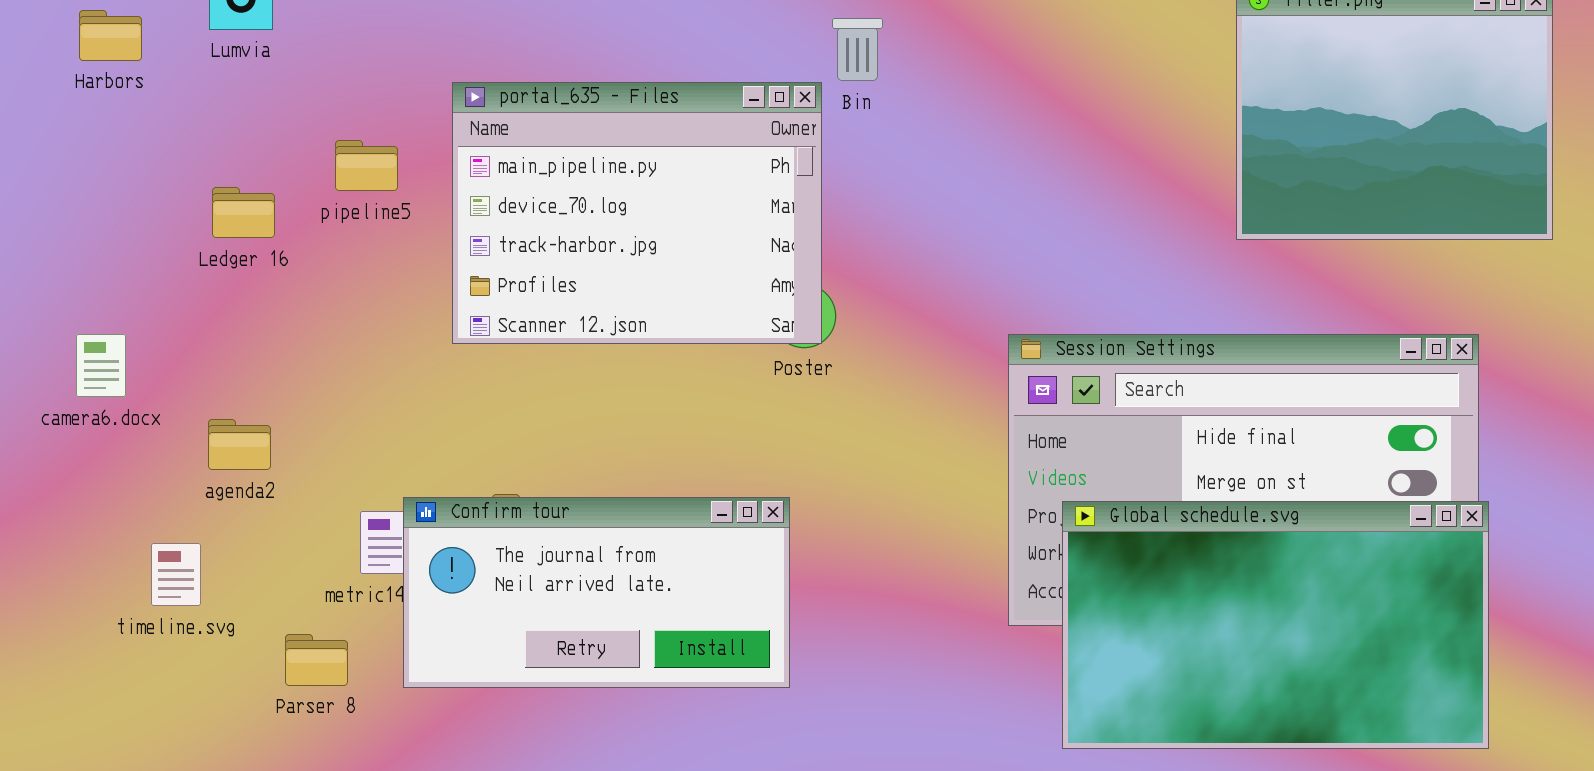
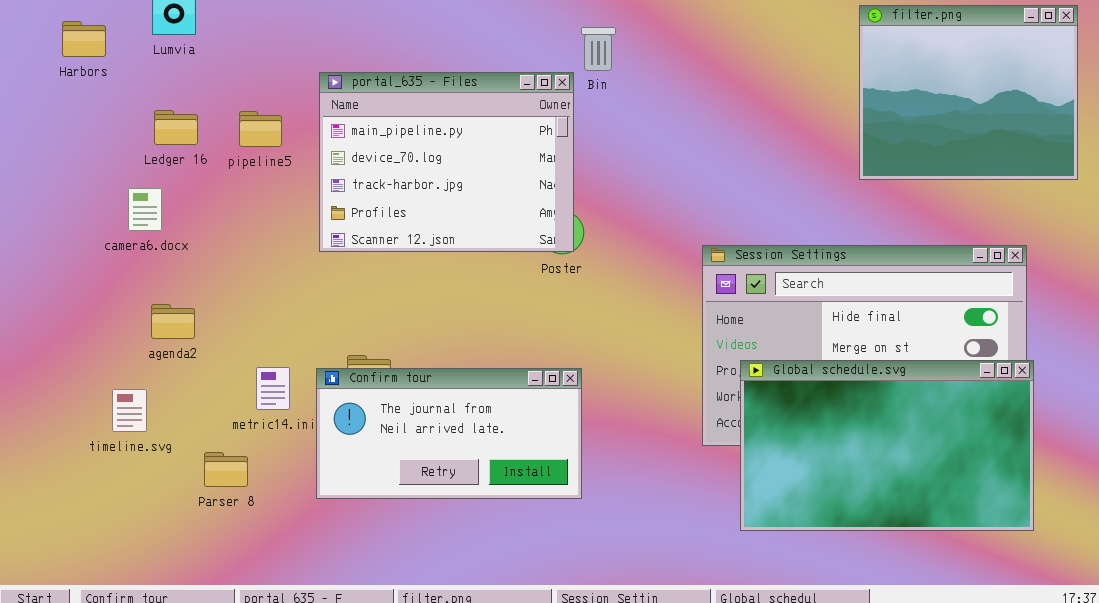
Ledger 16: [212,187,275,238] -> [154,110,198,145], moved
camera6.docx: [76,334,126,397] -> [128,188,162,231], moved
Confirm tour: [403,497,790,688] -> [316,368,582,499], moved

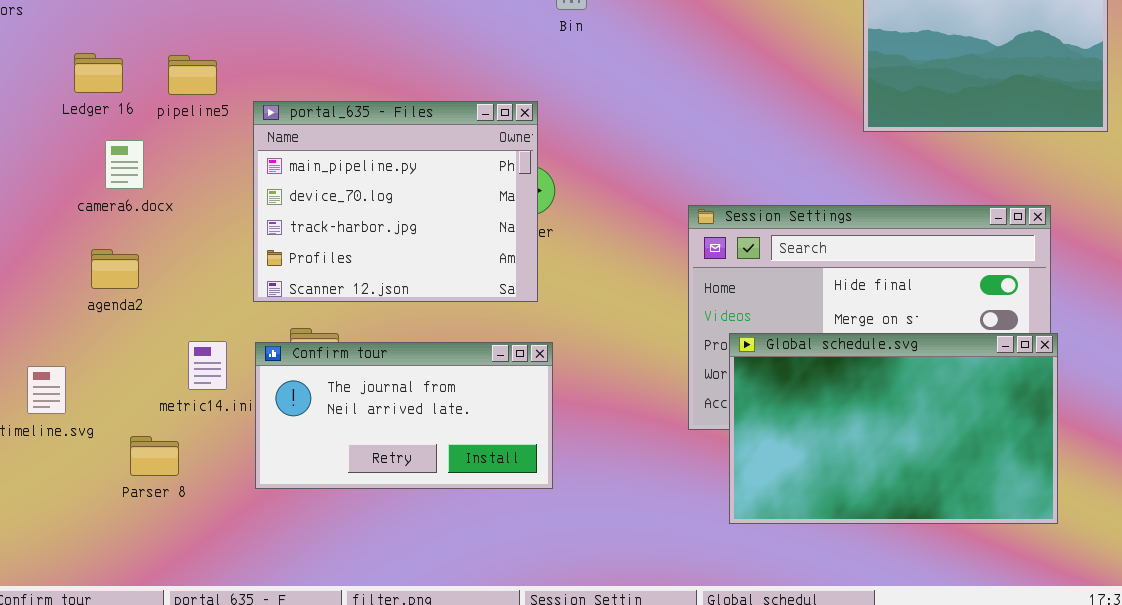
portal_635 - Files: [319,72,574,252] -> [253,101,538,302], moved
camera6.docx: [128,188,162,231] -> [105,140,144,189], moved
agenda2: [151,304,195,339] -> [91,249,139,289], moved

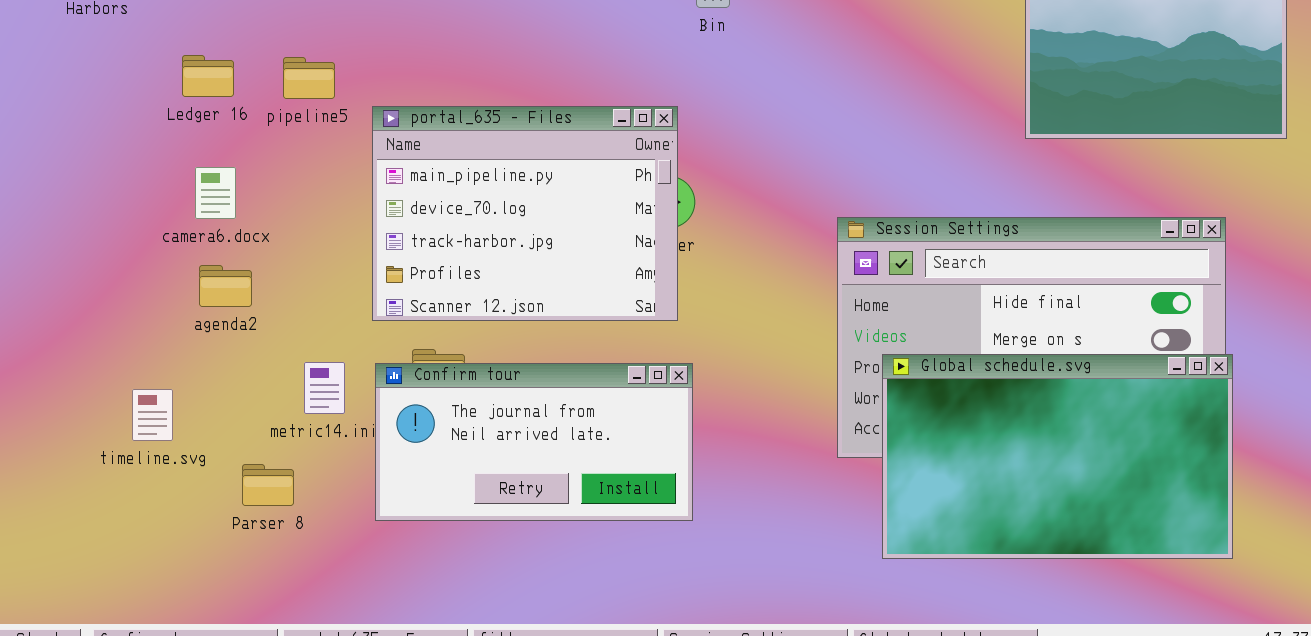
camera6.docx: [105,140,144,189] -> [195,167,236,219], moved

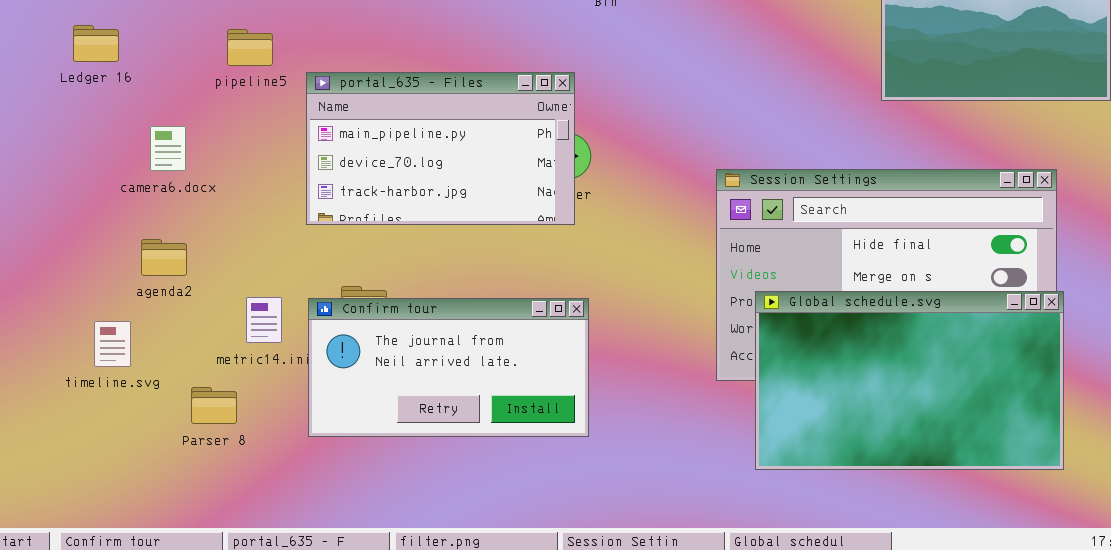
Ledger 16: [182,55,234,97] -> [73,25,119,62], moved
portal_635 - Files: [372,106,678,321] -> [306,72,575,225], resized
agenda2: [199,265,252,307] -> [141,239,187,276], moved

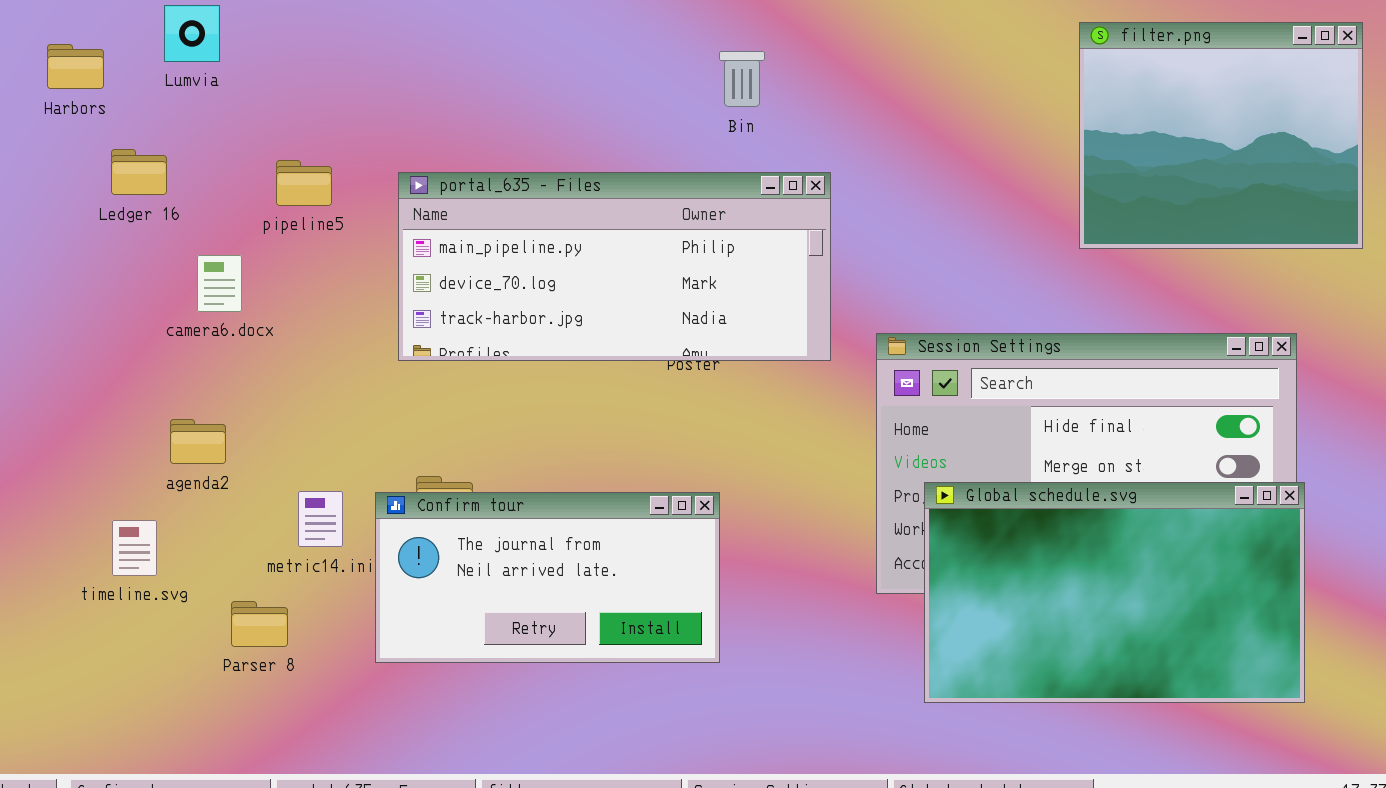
Ledger 16: [73,25,119,62] -> [111,149,167,195], moved
portal_635 - Files: [306,72,575,225] -> [398,172,831,361], moved, resized
camera6.docx: [150,126,186,171] -> [197,255,242,312], moved

